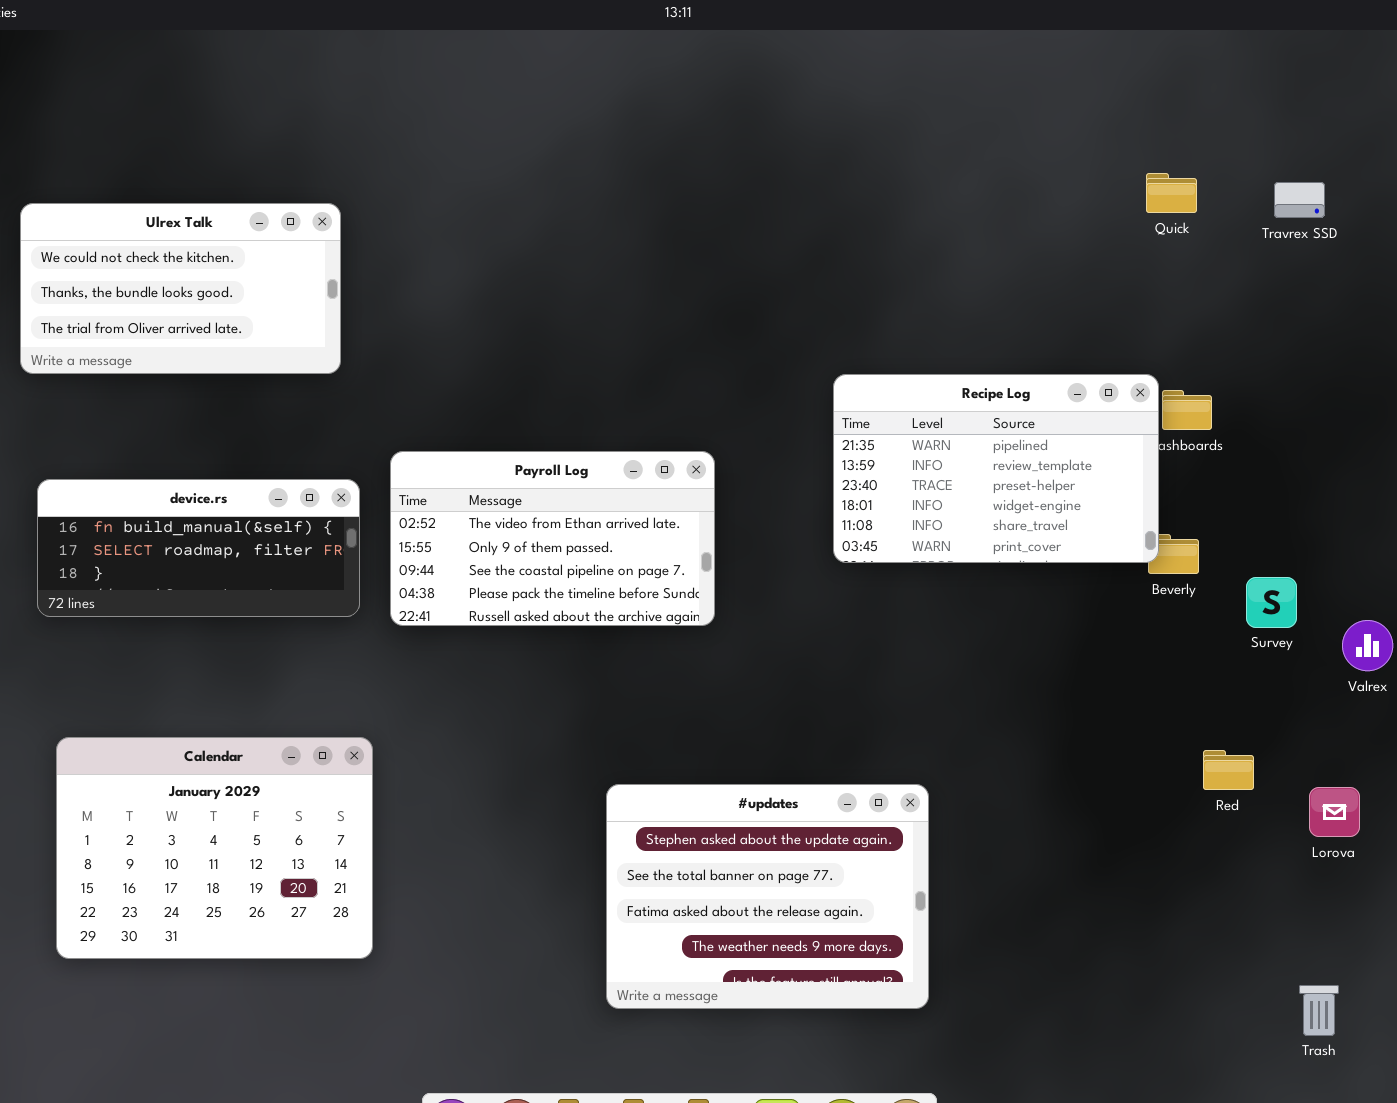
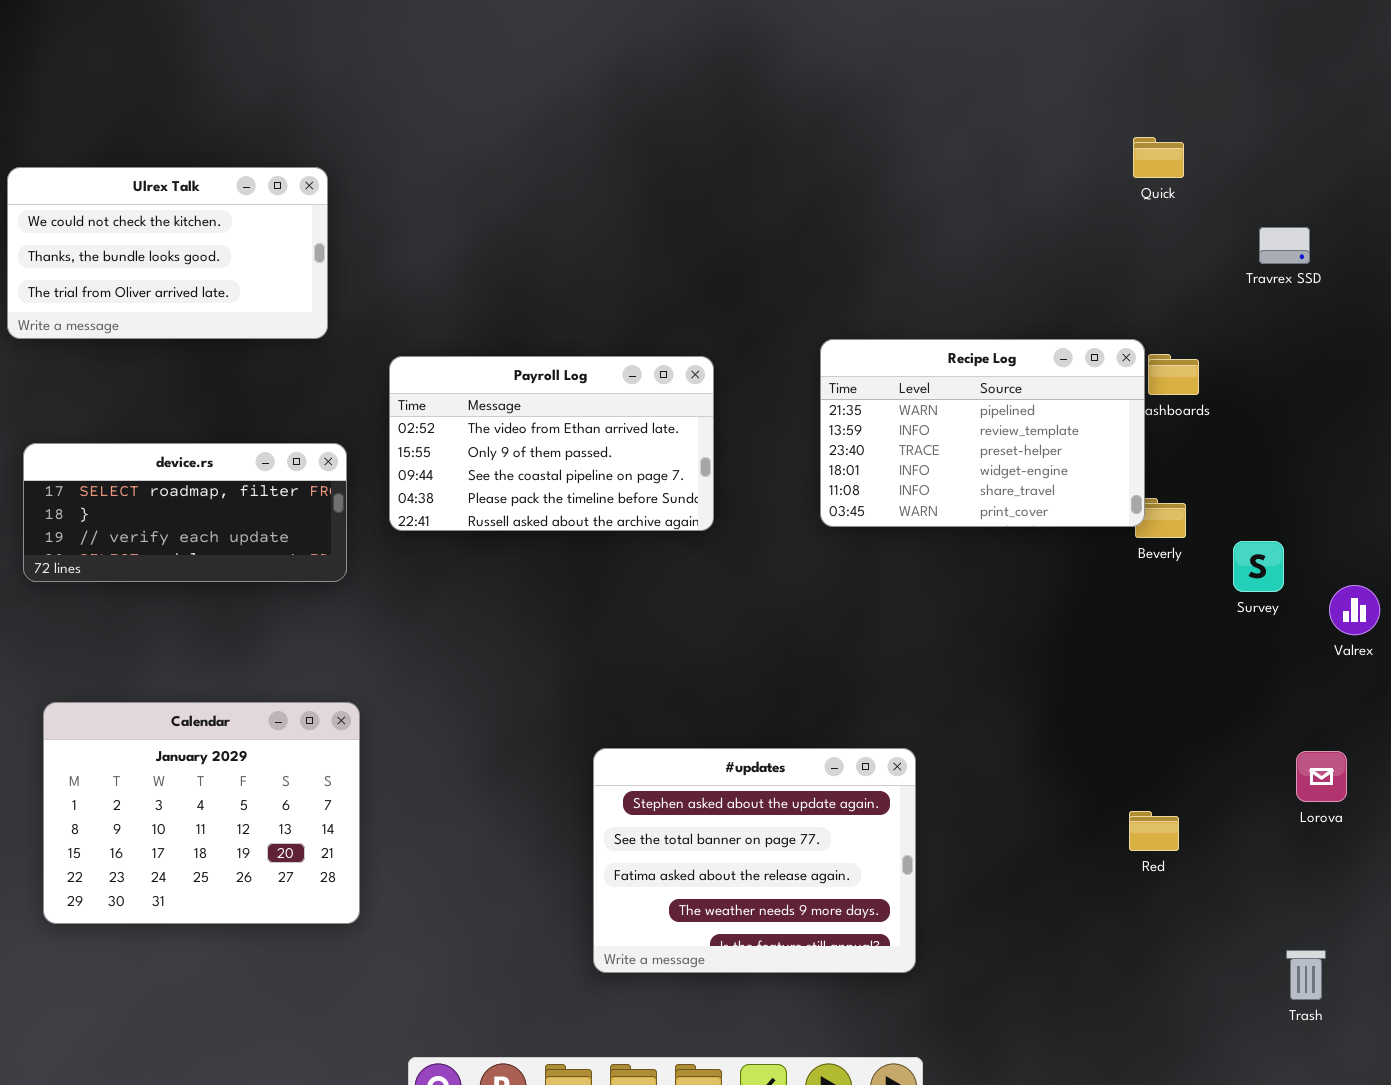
Travrex SSD: [1274,182,1325,218] -> [1259,227,1310,264], moved
Payroll Log: [390,451,715,626] -> [389,356,714,531], moved
device.rs: [37,479,360,617] -> [23,443,347,582], scrolled down 1 row
Red: [1203,750,1254,790] -> [1129,811,1179,851], moved

